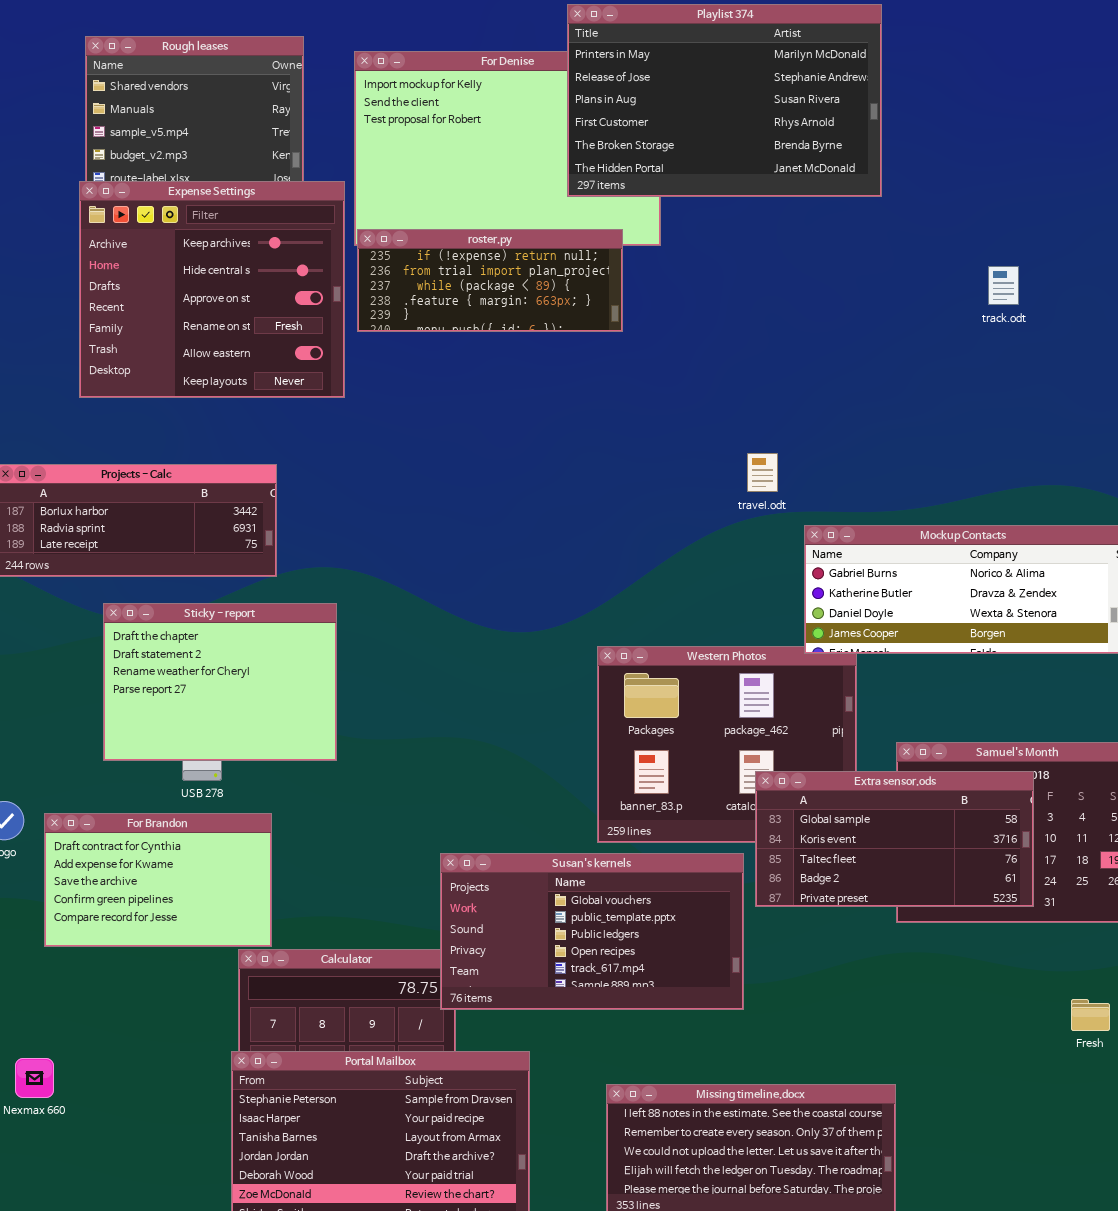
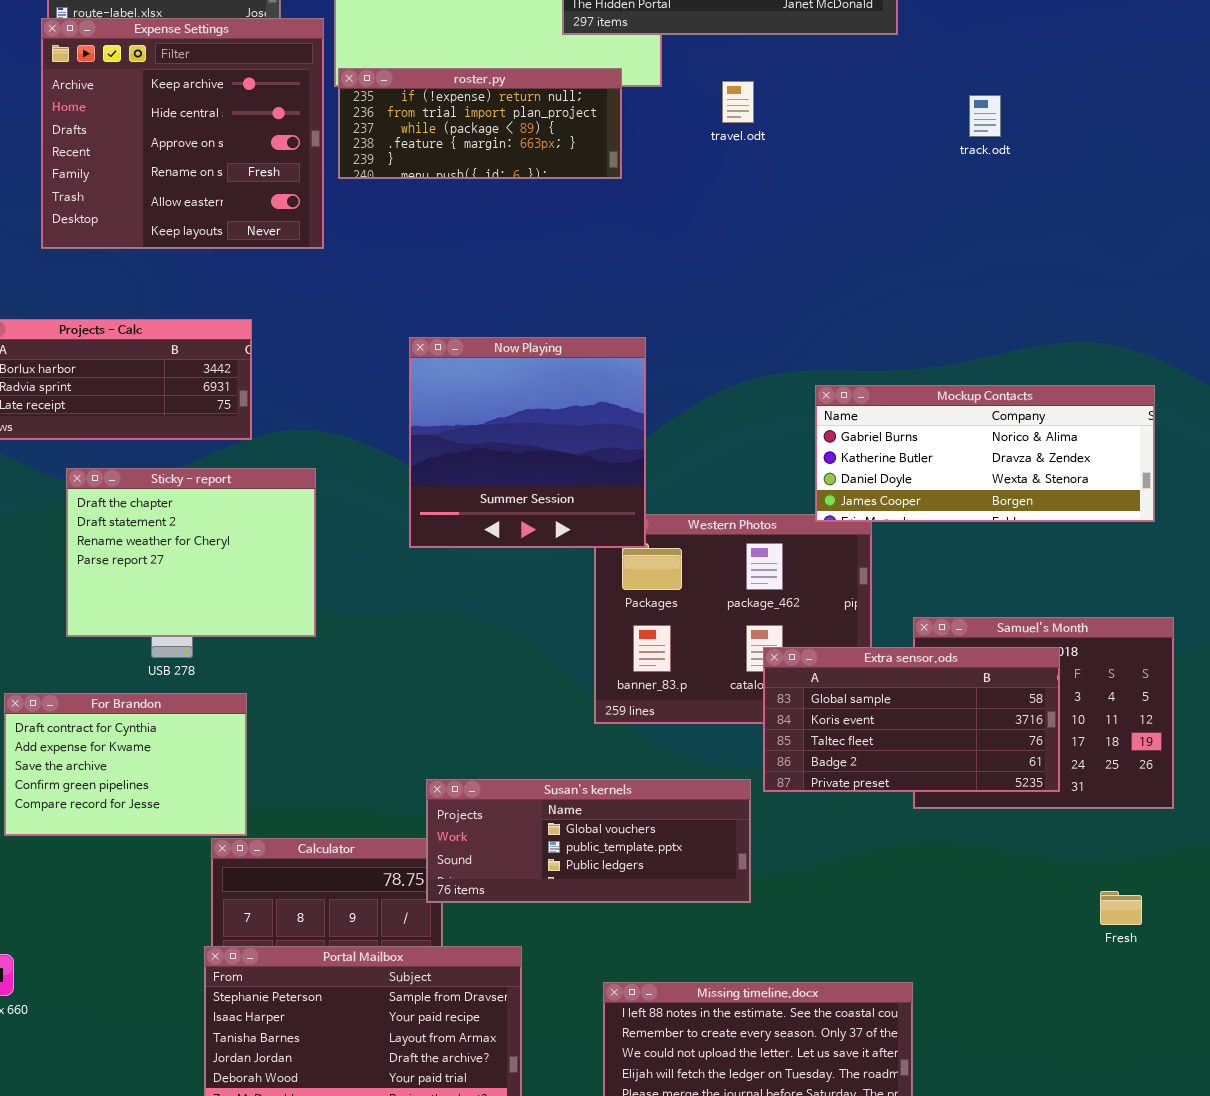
track.odt: [988,266,1019,305] -> [969,95,1001,137], moved
travel.odt: [747,453,778,492] -> [722,81,754,123], moved
Now Playing: none -> [409,337,646,548], opened
Susan's kernels: [440,853,744,1010] -> [426,779,751,903], resized

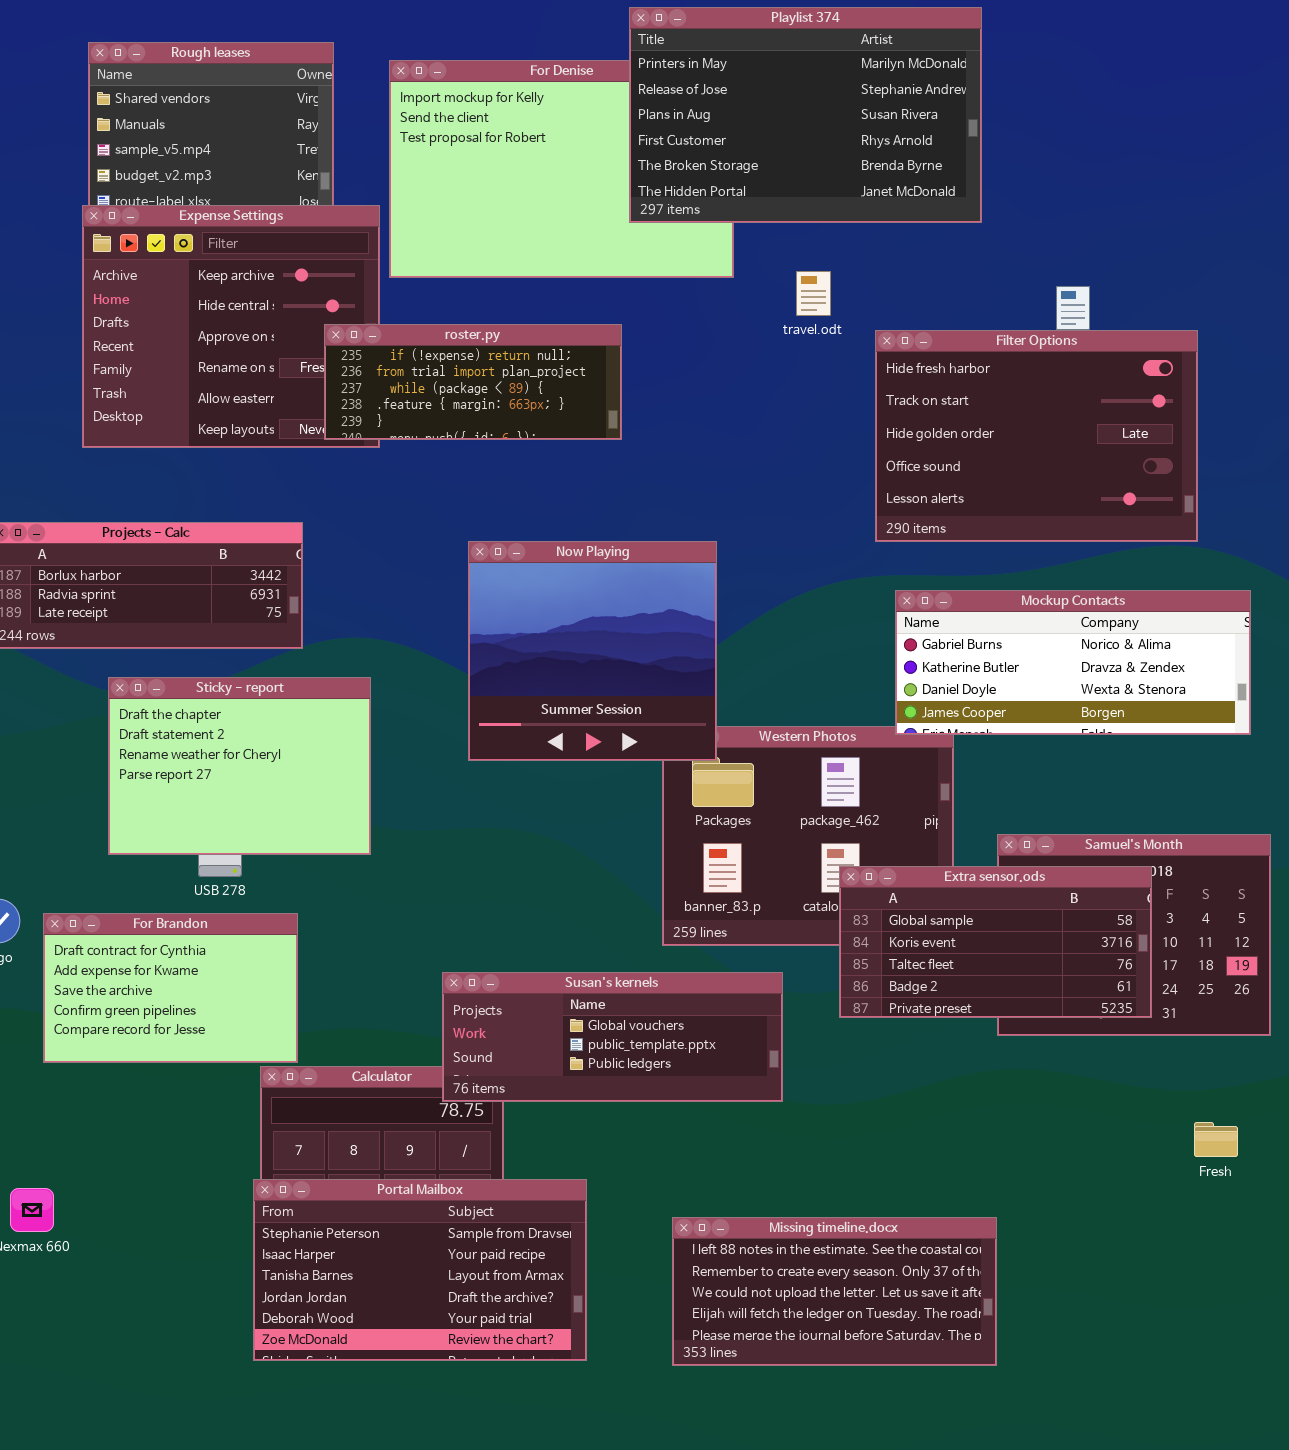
roster.py: [338,68,622,179] -> [324,324,622,440], moved
Filter Options: none -> [875,330,1198,542], opened
Susan's kernels: [426,779,751,903] -> [442,972,783,1102], moved

